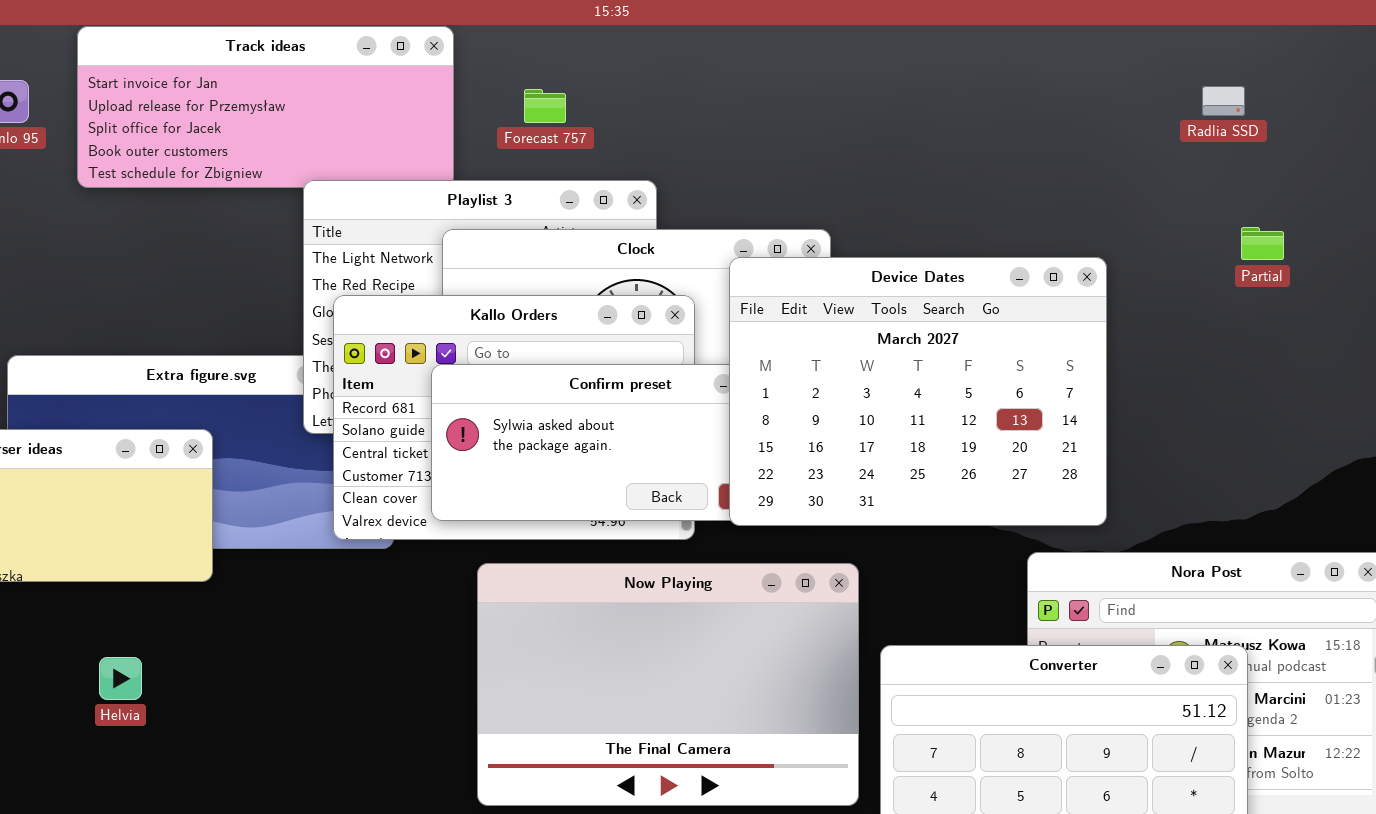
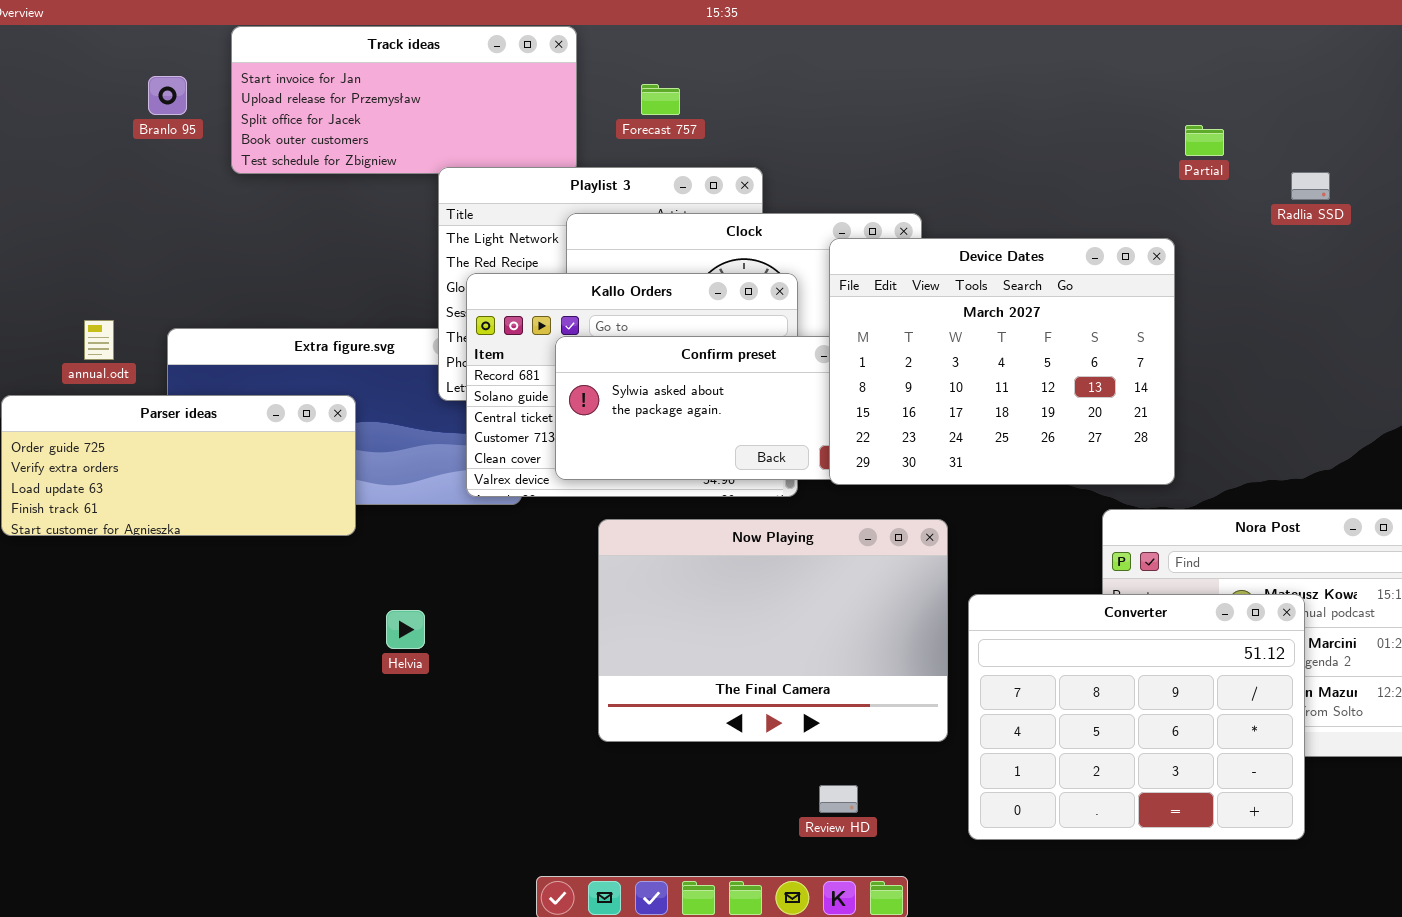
Radlia SSD: [1202,86,1245,116] -> [1291,172,1330,200], moved
Partial: [1241,227,1284,260] -> [1185,125,1224,156], moved
Helvia: [99,657,142,700] -> [386,610,425,649], moved

